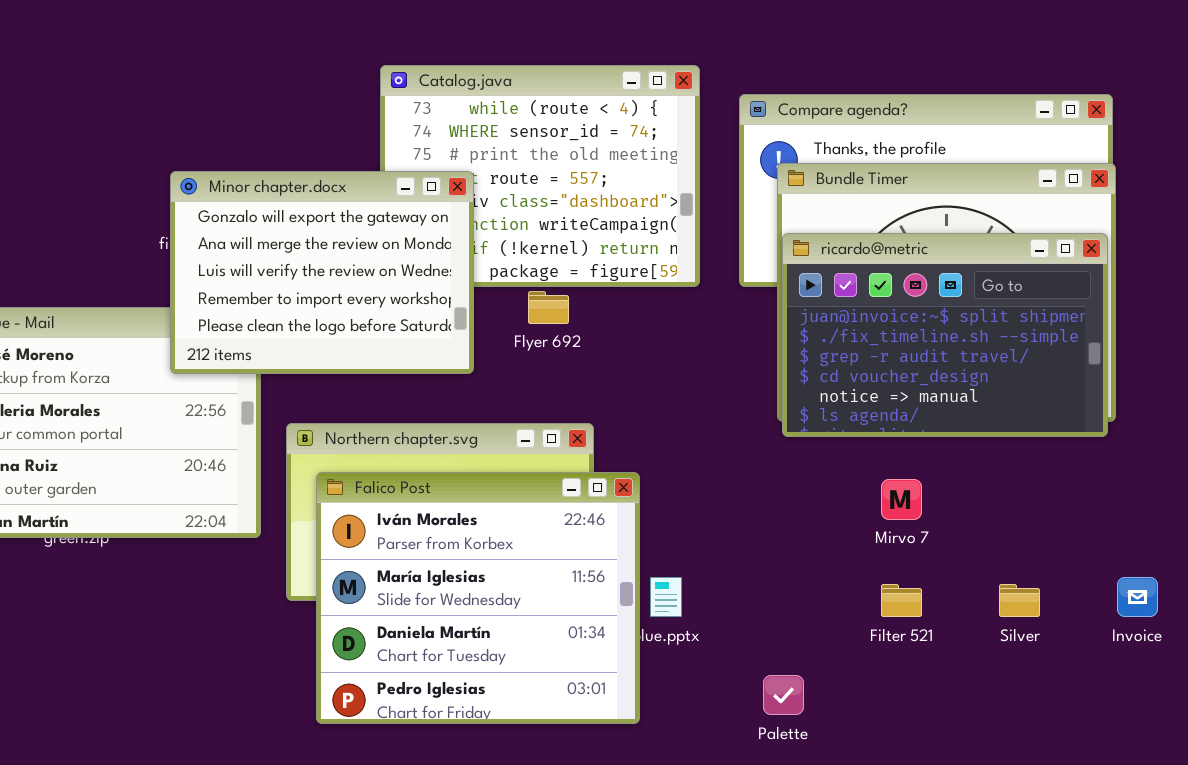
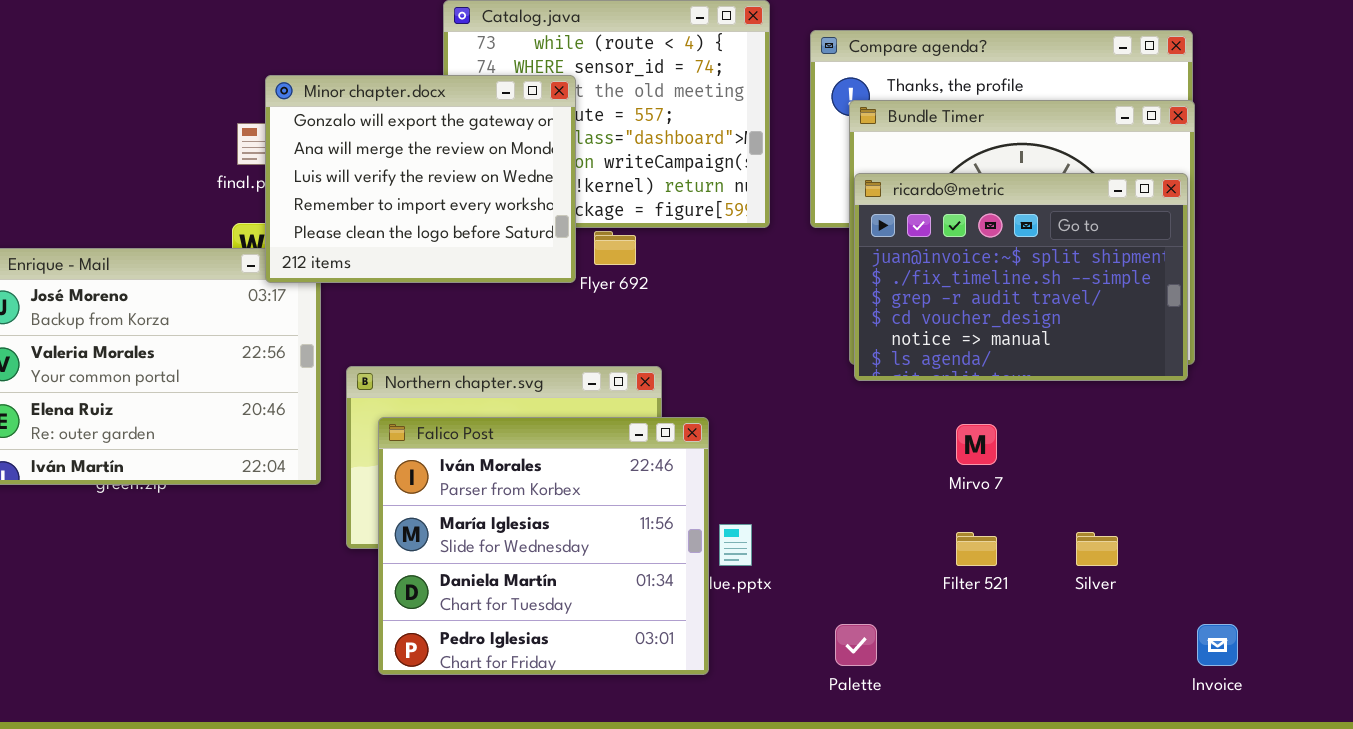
Minor chapter.docx: [170,171,474,374] -> [265,75,576,283], moved
Invoice: [1117,577,1158,617] -> [1197,624,1238,666], moved

